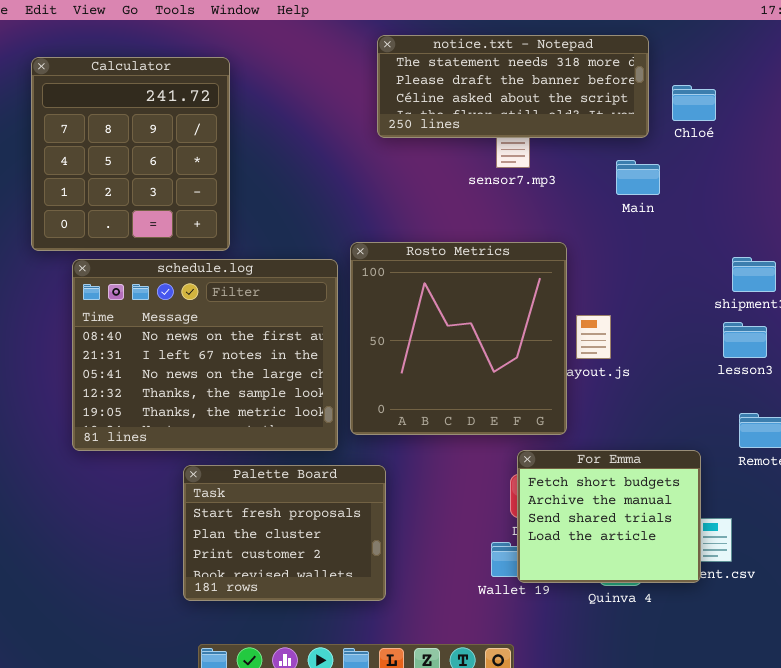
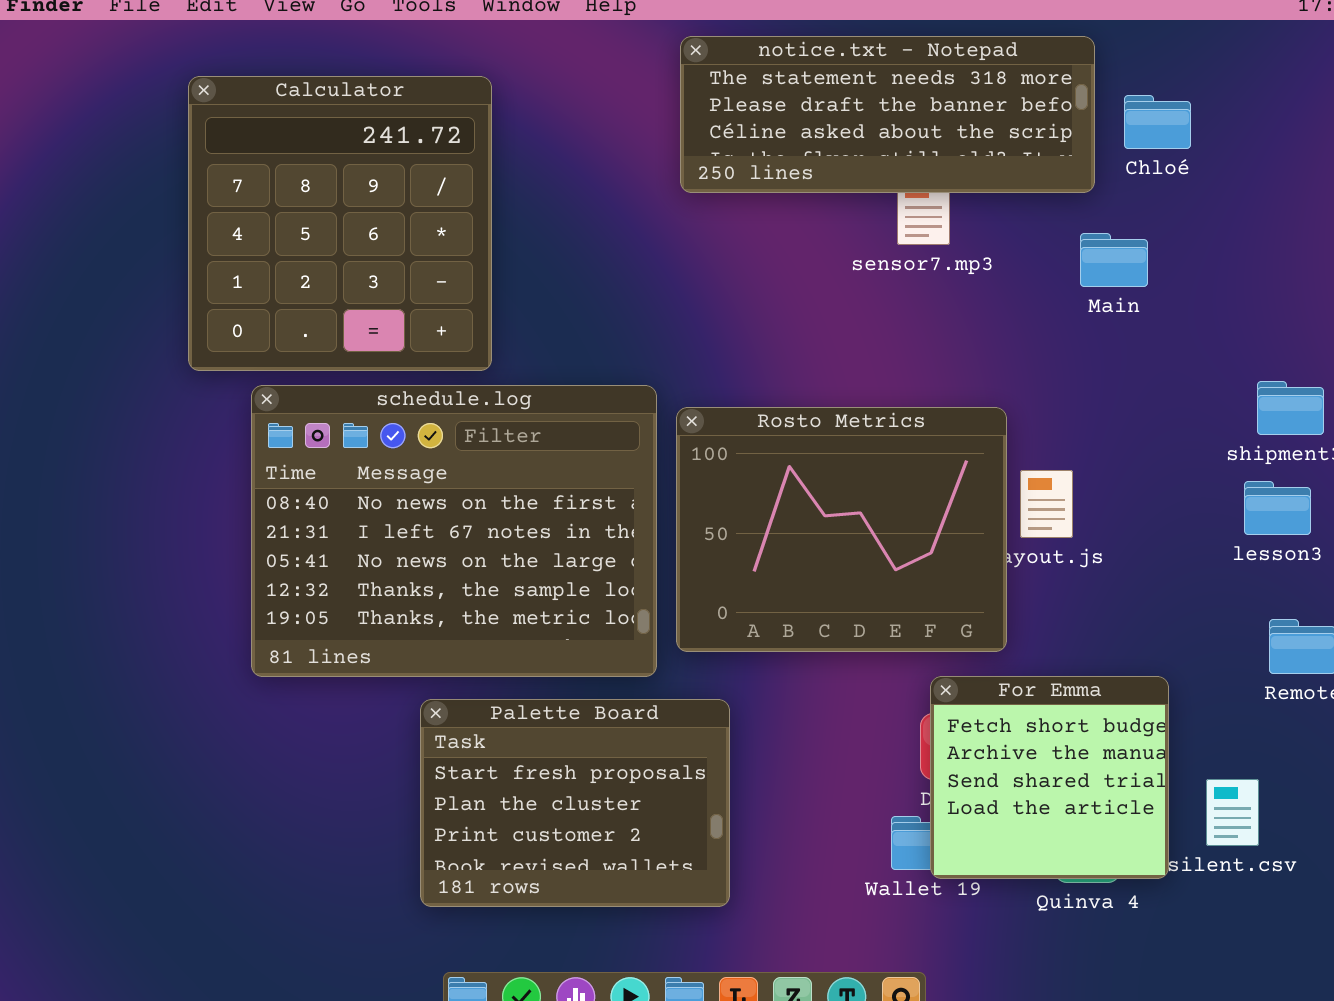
notice.txt - Notepad: [377,35,649,138] -> [680,36,1095,193], moved
Chloé: [672,85,716,121] -> [1124,95,1191,149], moved
Rosto Metrics: [350,242,567,435] -> [676,407,1007,652], resized
For Emma: [517,450,701,583] -> [930,676,1169,879], resized

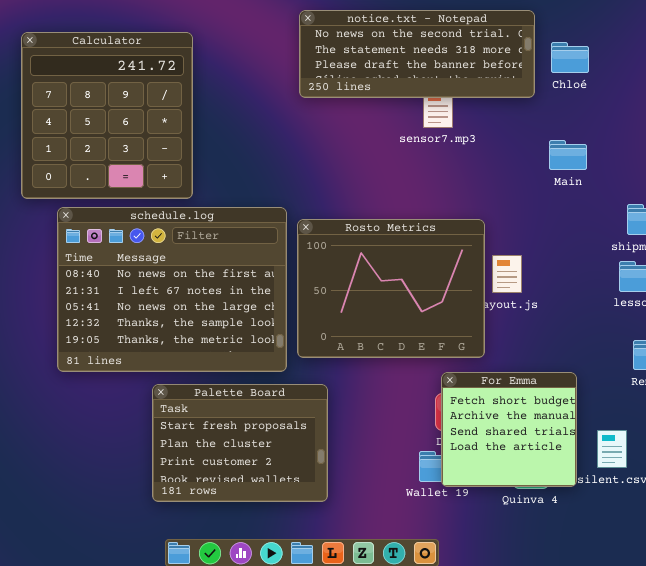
notice.txt - Notepad: [680,36,1095,193] -> [299,10,535,98], scrolled up 1 row
Main: [1080,233,1148,287] -> [549,140,587,170], moved

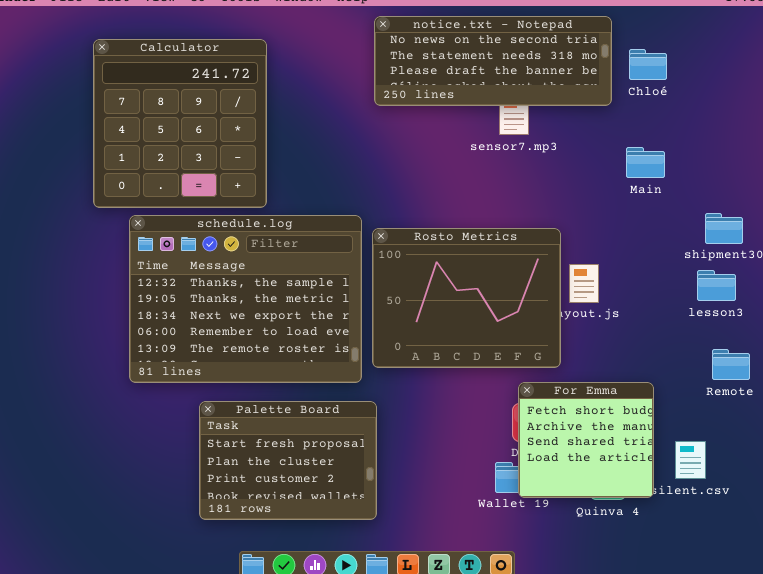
schedule.log: [57,207,287,372] -> [129,215,362,383], scrolled down 3 rows
Palette Board: [152,384,328,502] -> [199,401,377,520], moved

